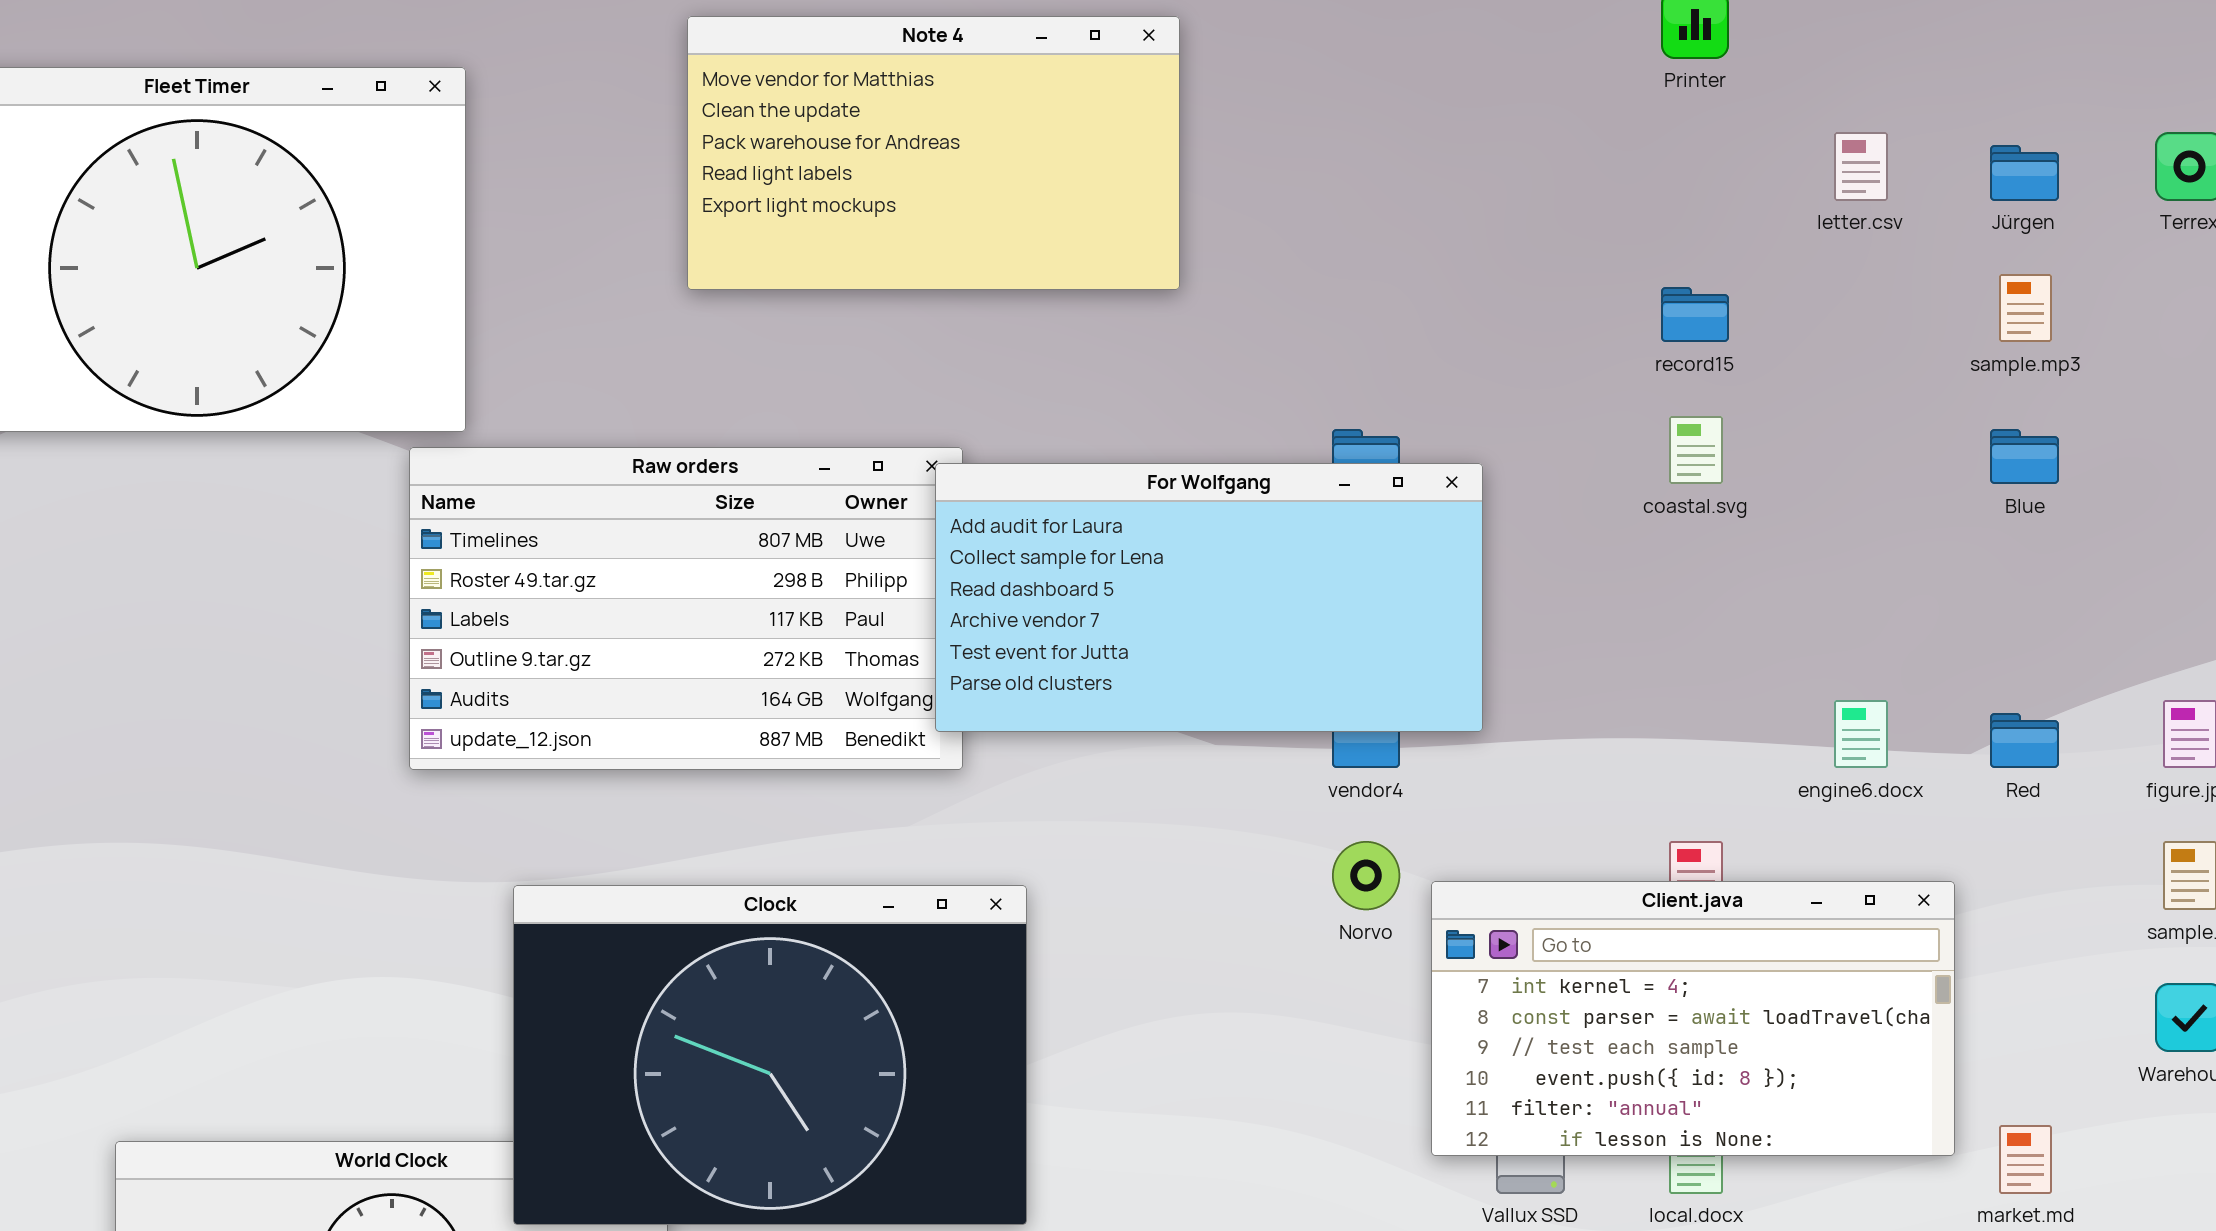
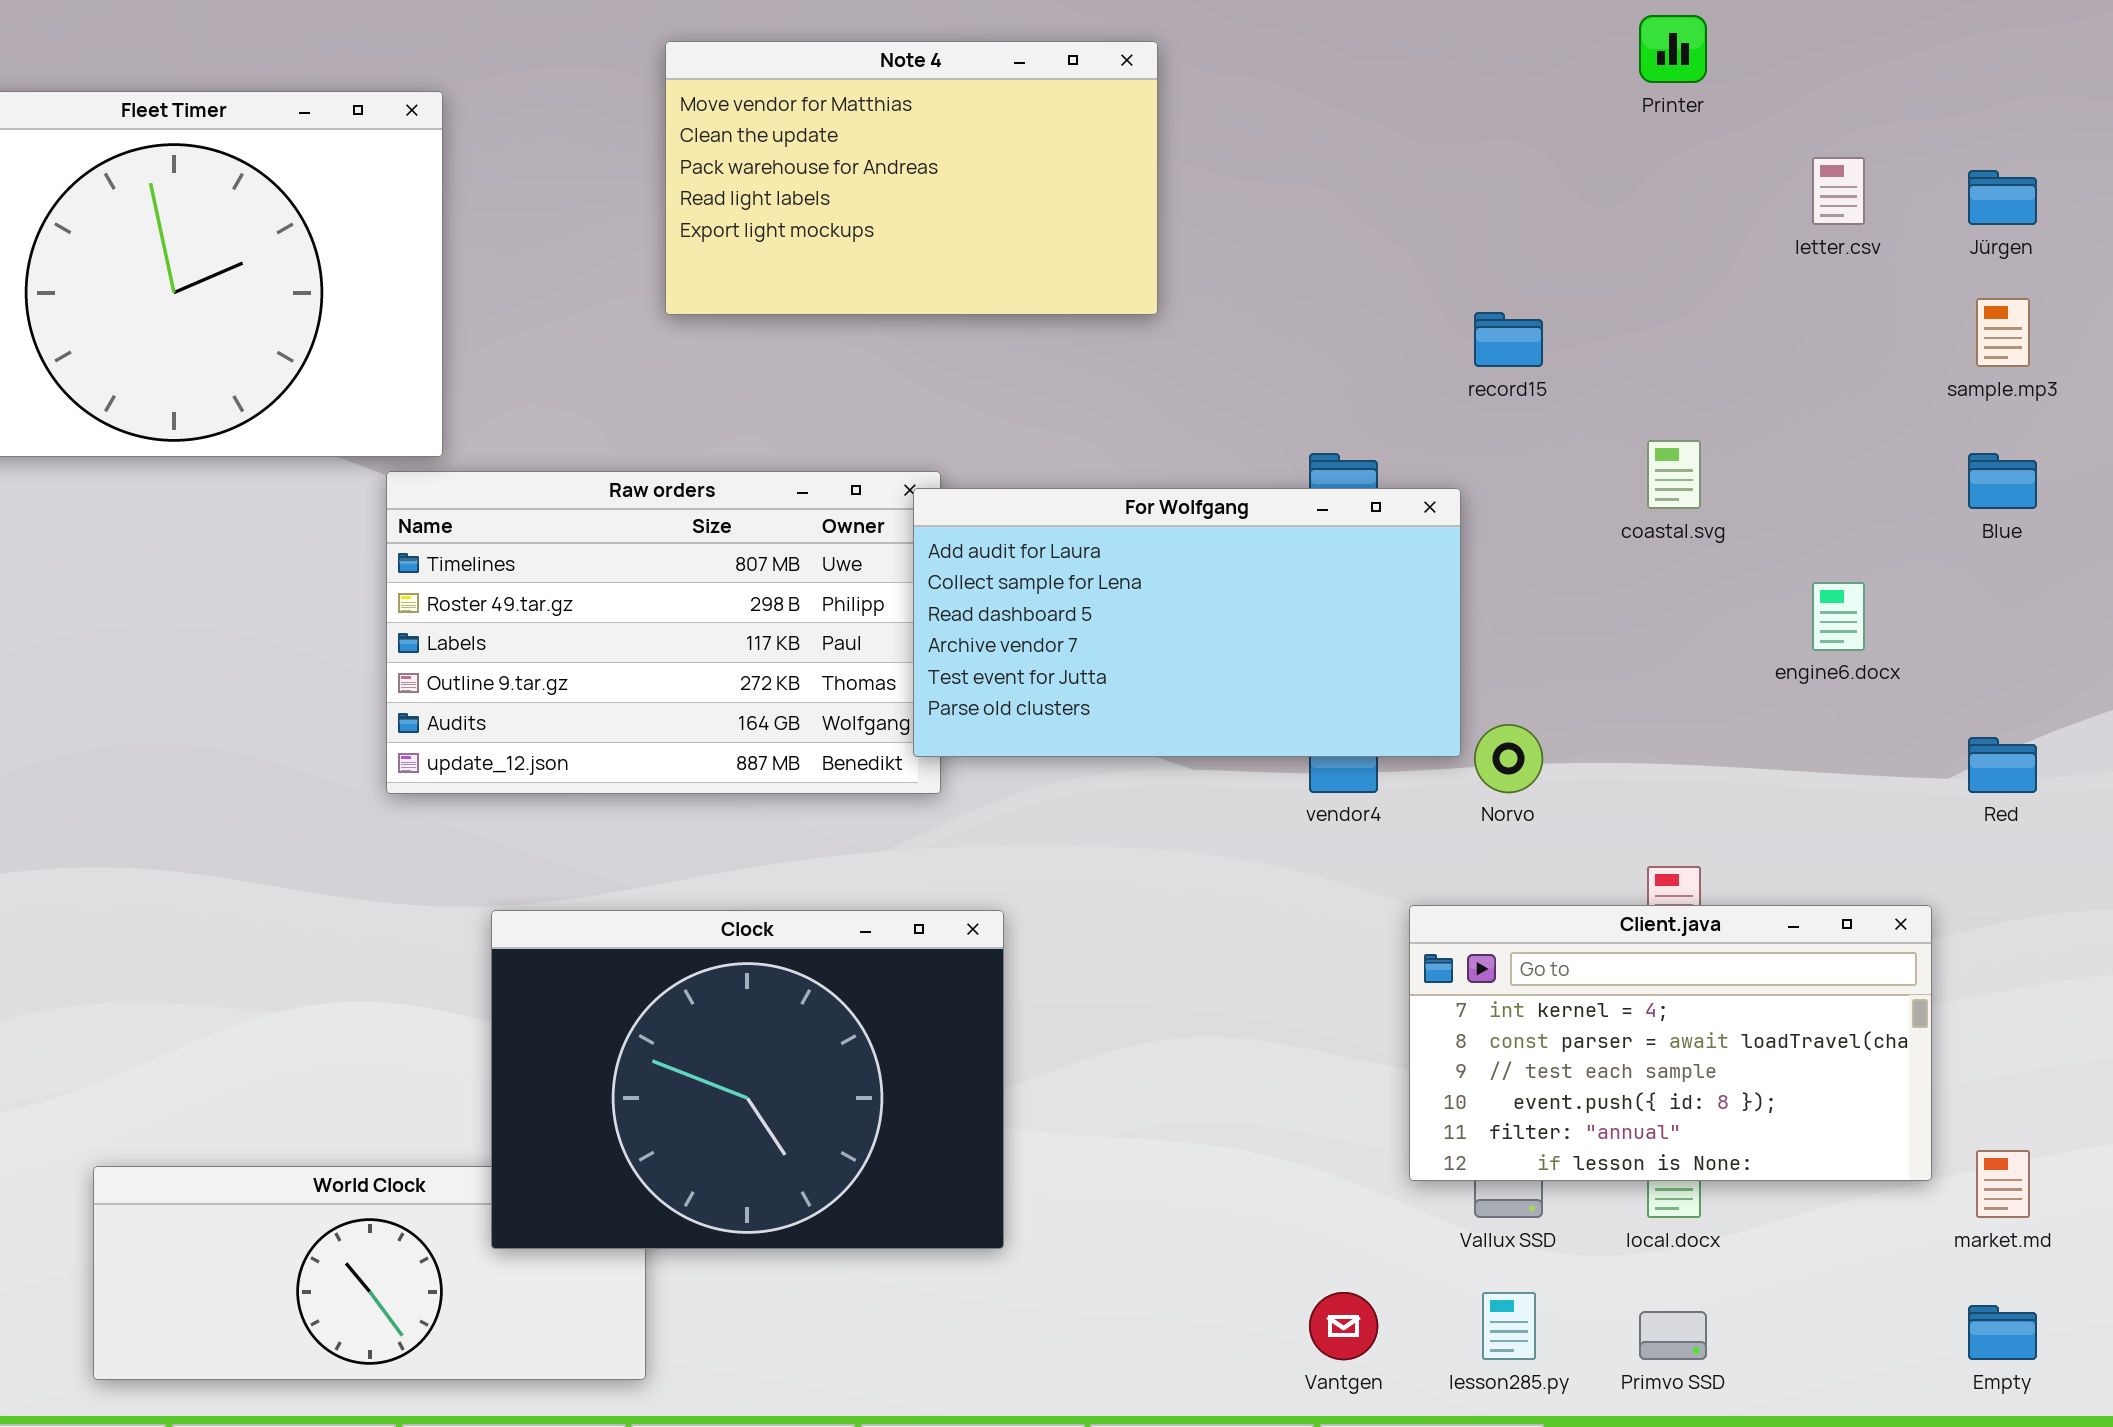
record15: [1661,287,1729,342] -> [1474,312,1543,367], moved
engine6.docx: [1834,700,1888,768] -> [1812,582,1865,651], moved
Norvo: [1332,841,1400,910] -> [1474,724,1543,793], moved

